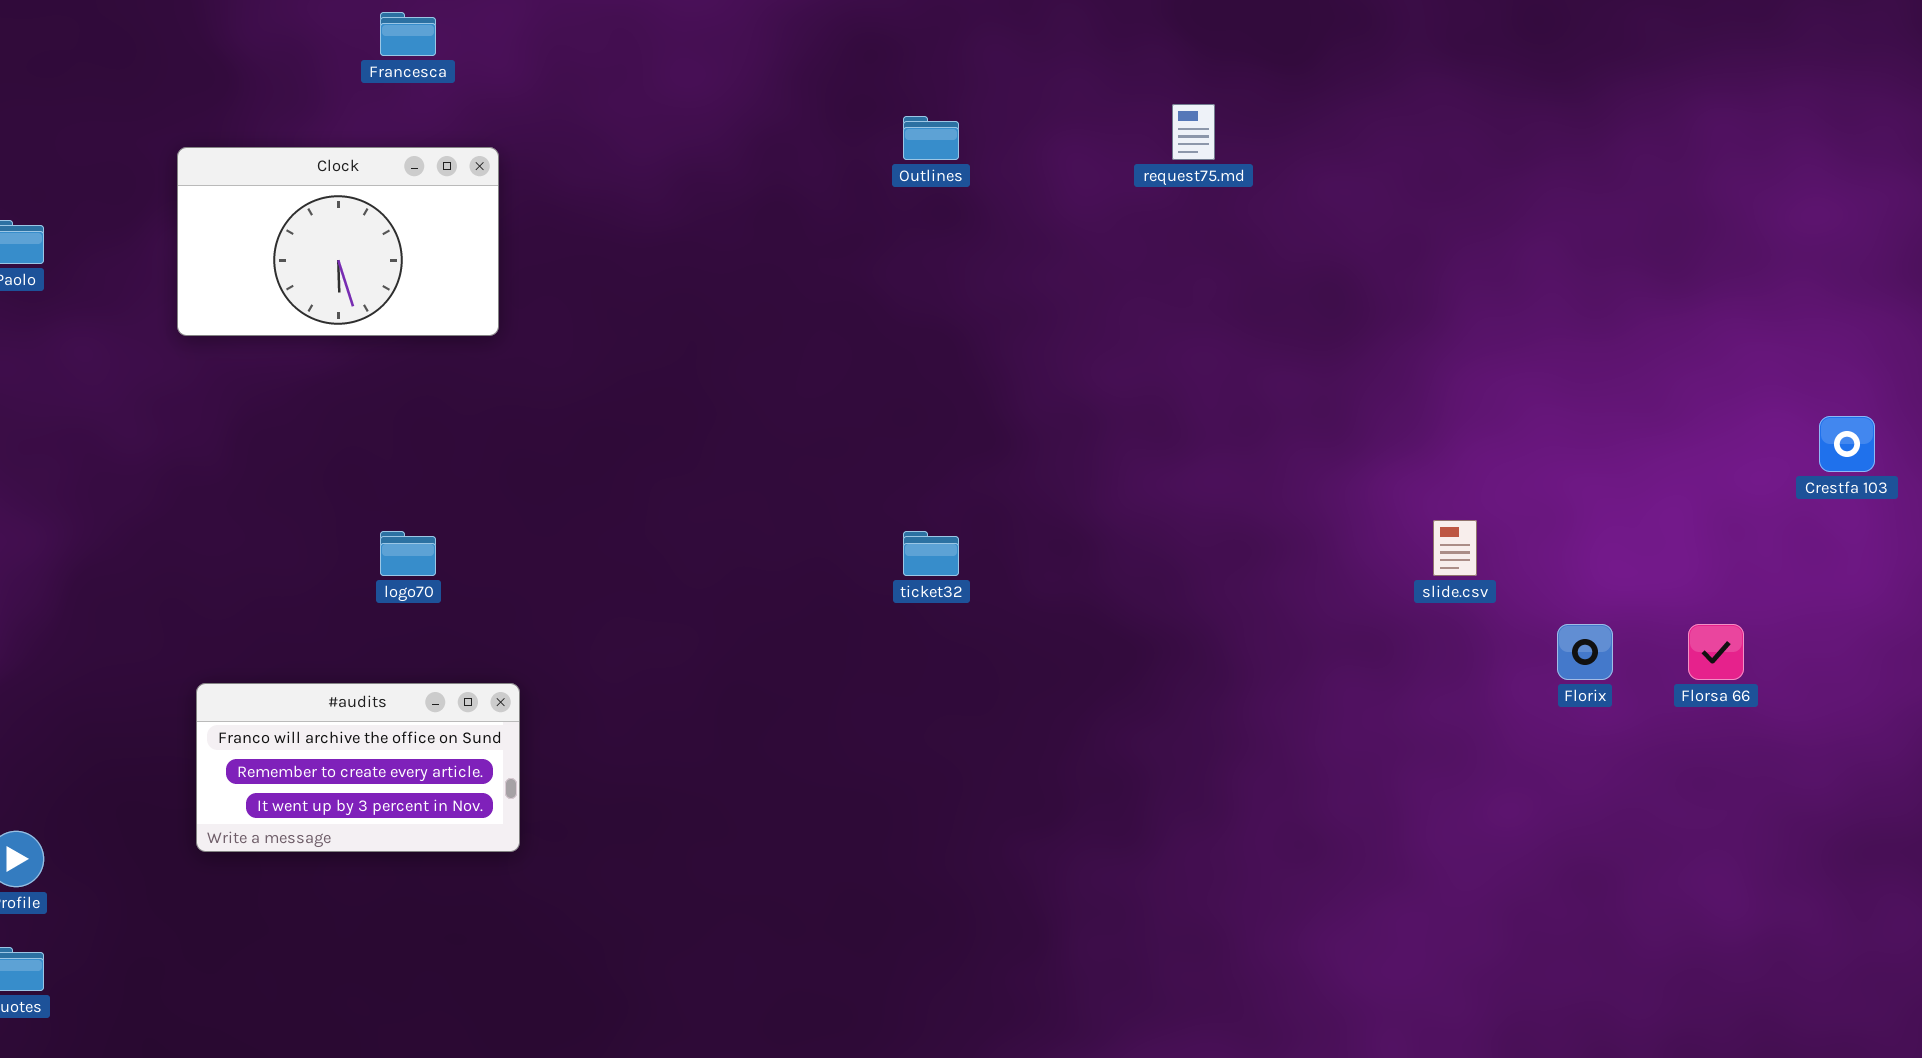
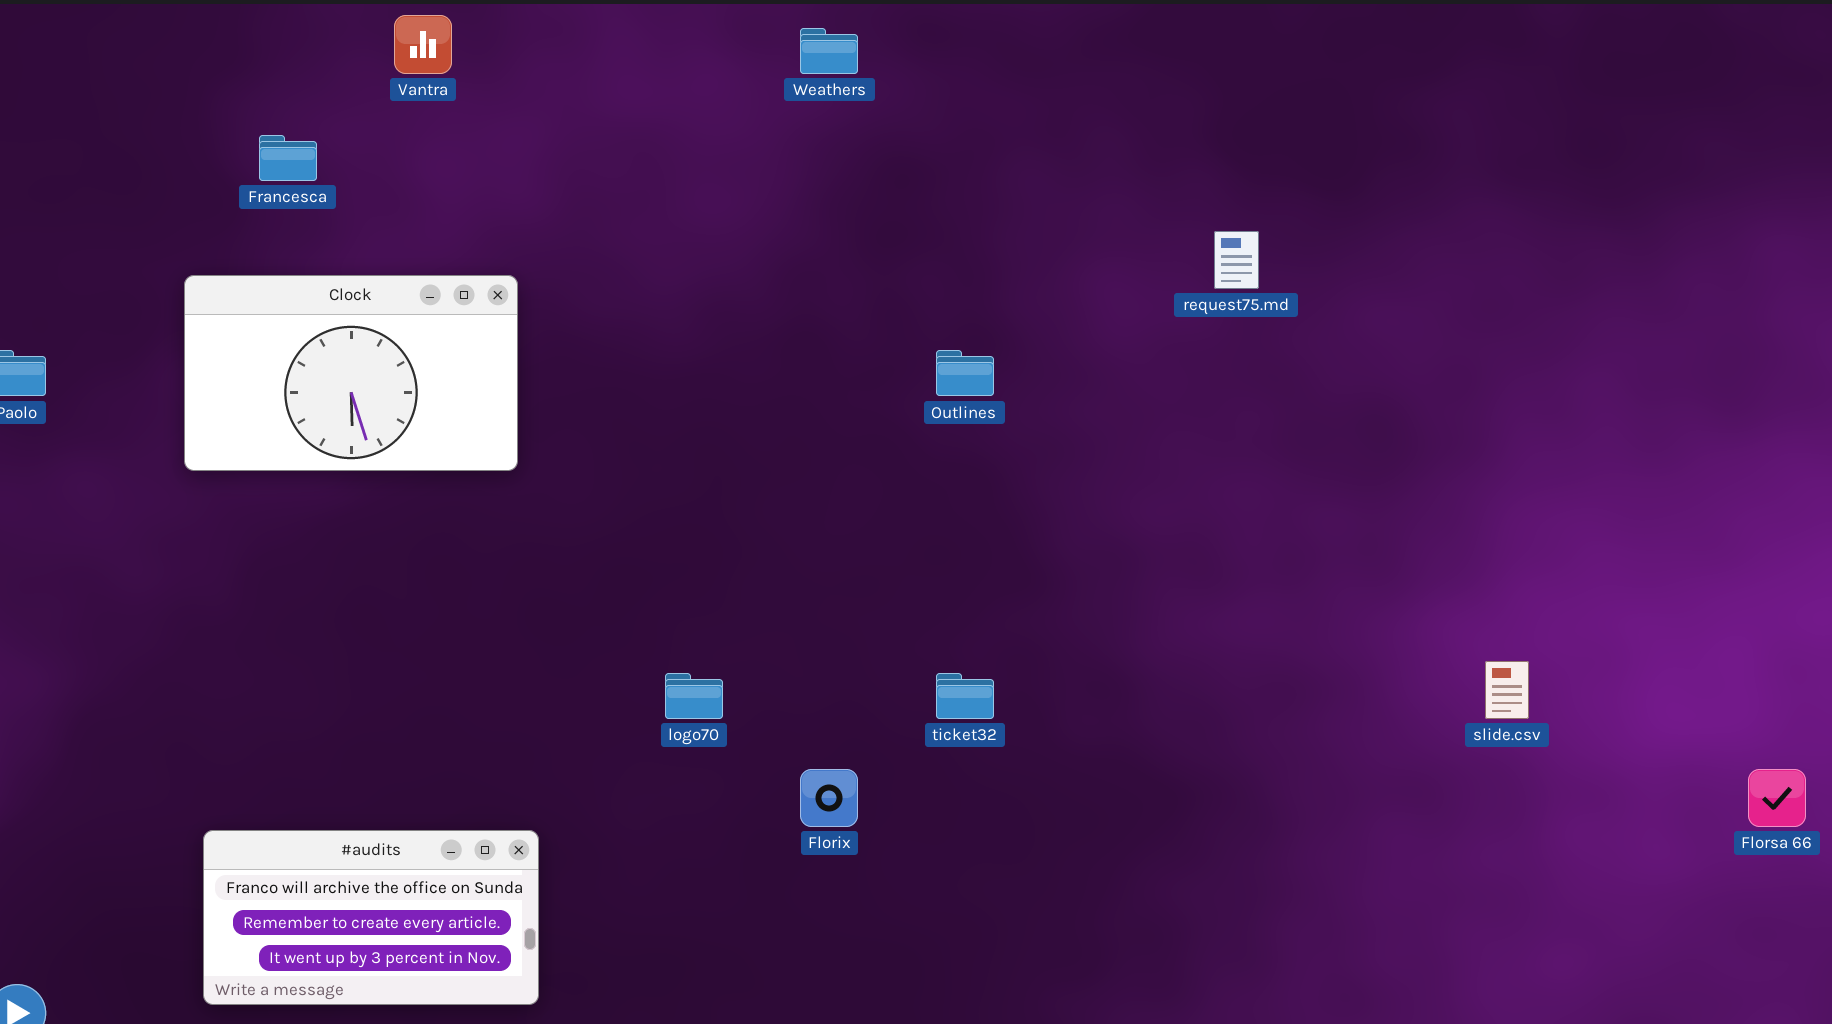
Francesca: [380,12,436,56] -> [259,135,317,181], moved
Outlines: [903,116,959,160] -> [936,350,994,396], moved
logo70: [380,531,436,576] -> [665,673,723,719], moved
Florix: [1557,624,1613,680] -> [800,769,858,827], moved

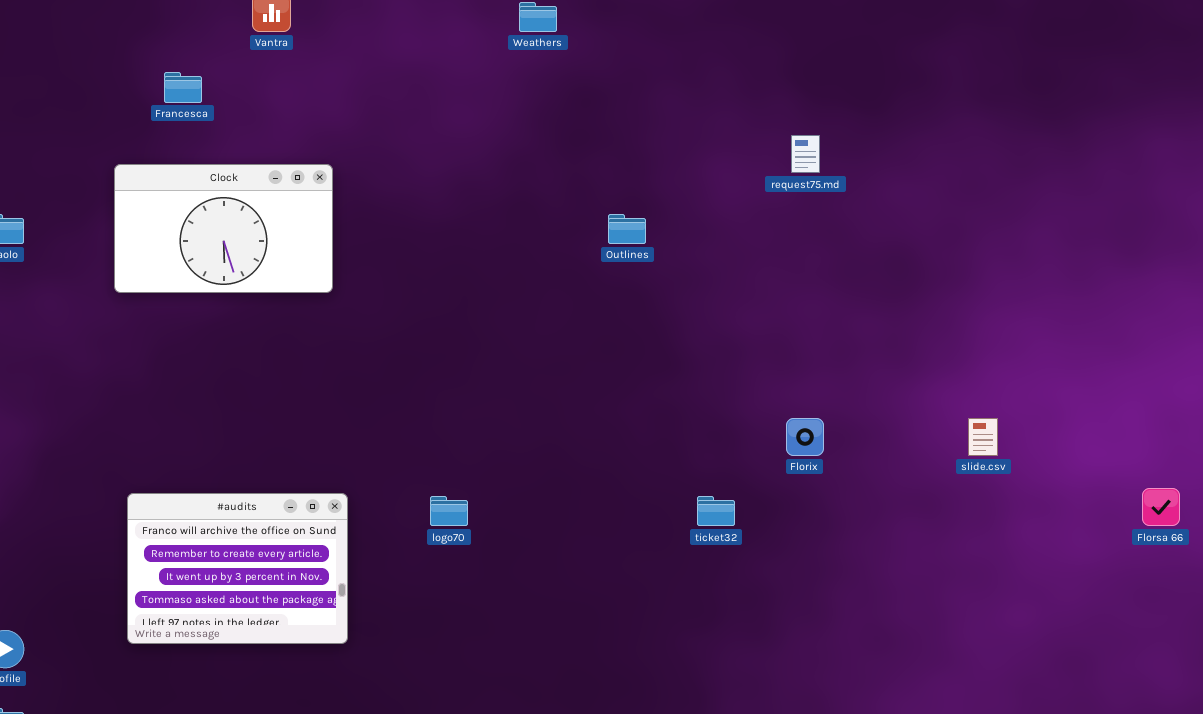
logo70: [665,673,723,719] -> [430,496,468,526], moved
ticket32: [936,673,994,719] -> [697,496,735,526], moved
Florix: [800,769,858,827] -> [786,418,824,456], moved
#audits: [203,830,539,1005] -> [127,493,348,644], resized

